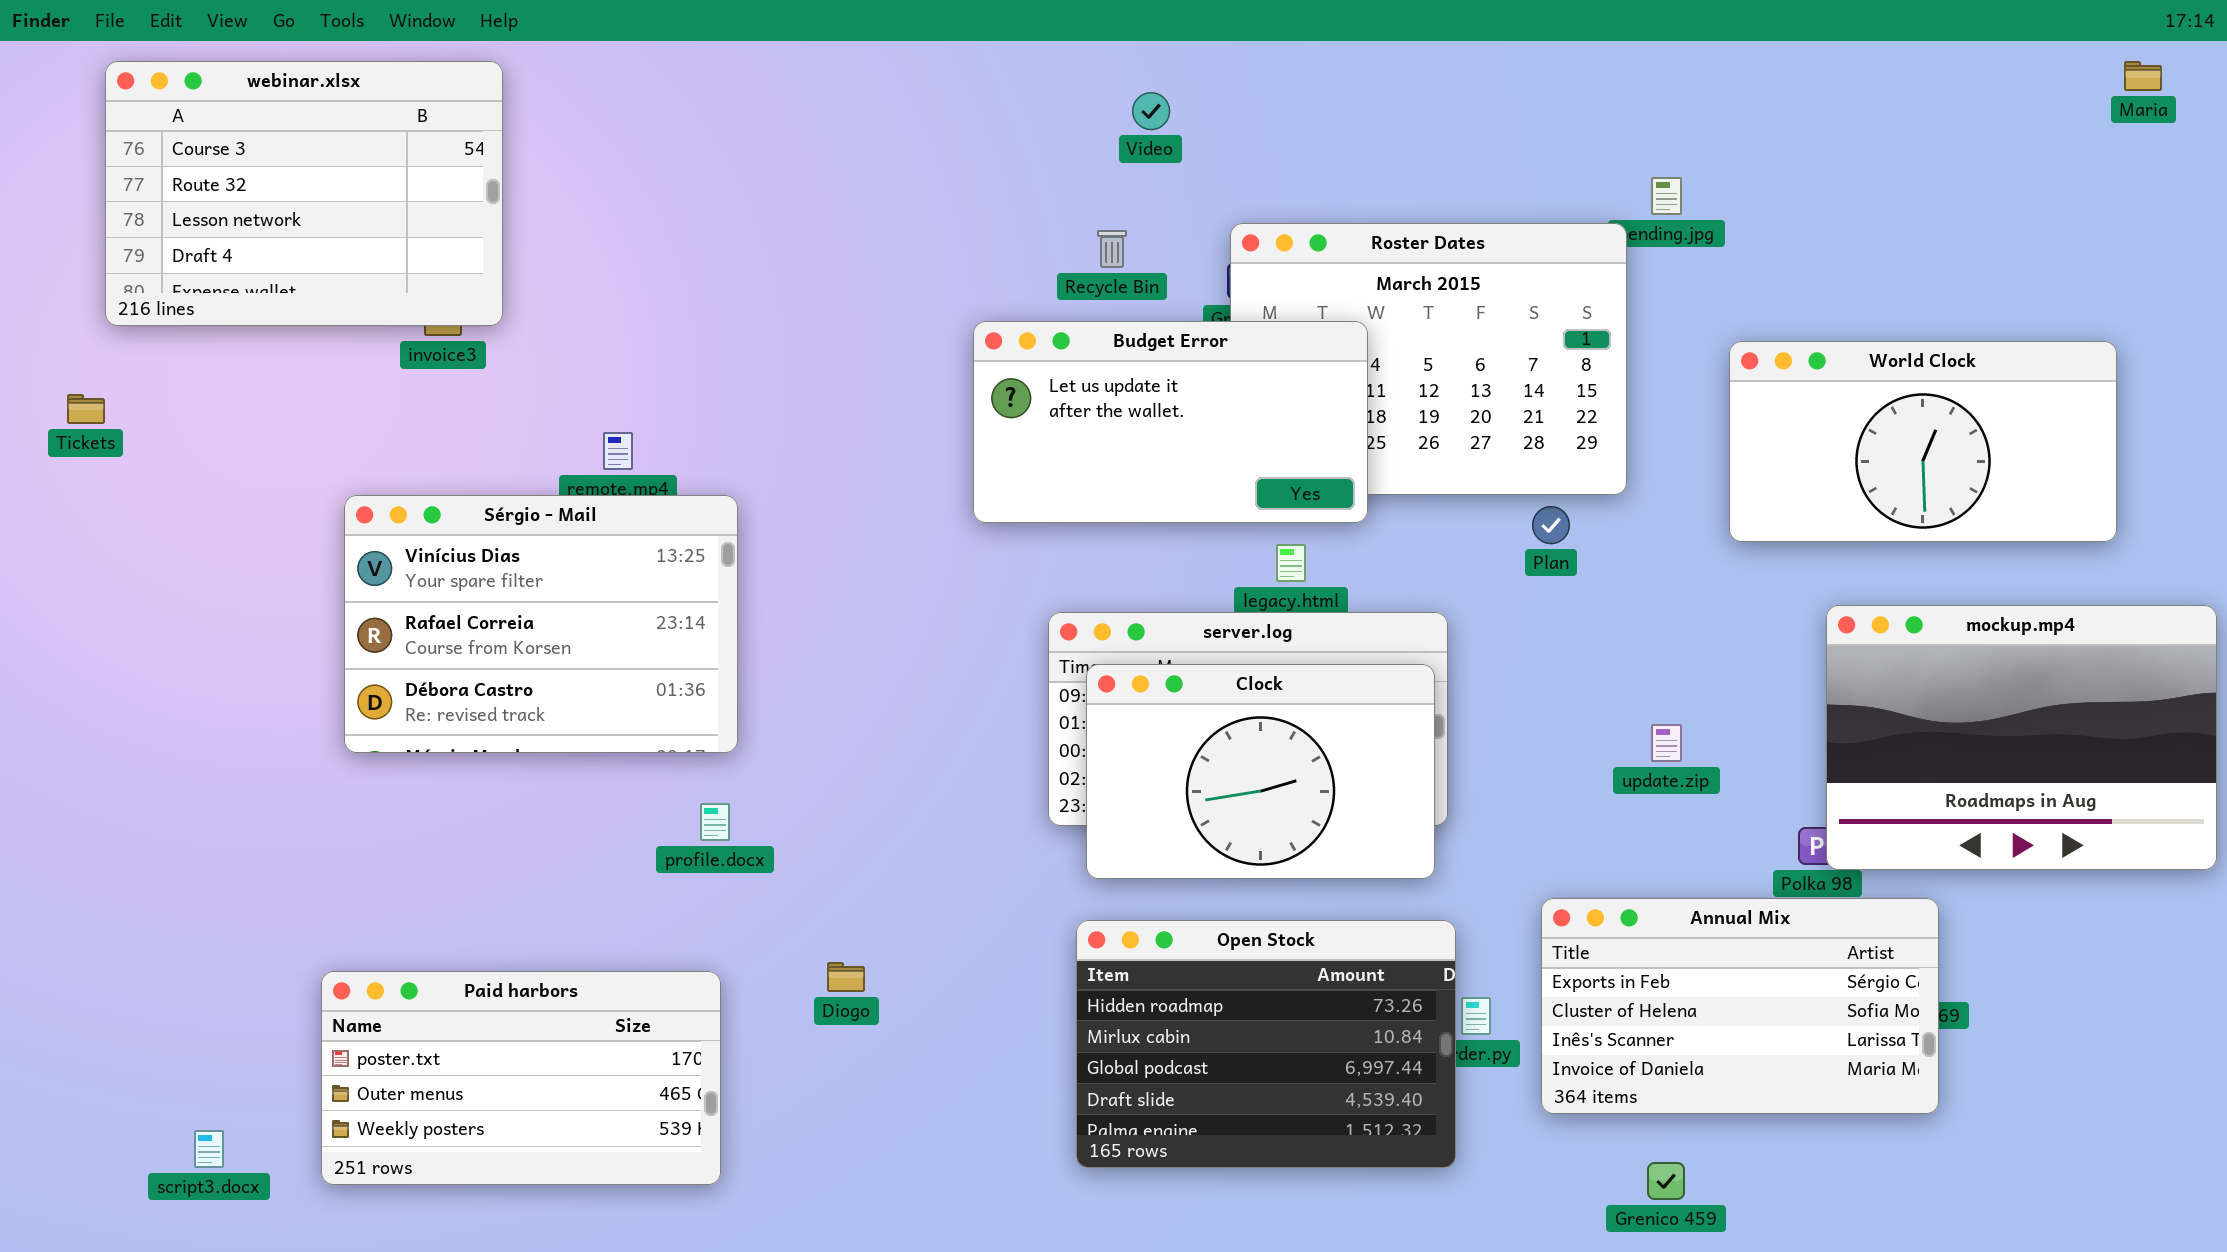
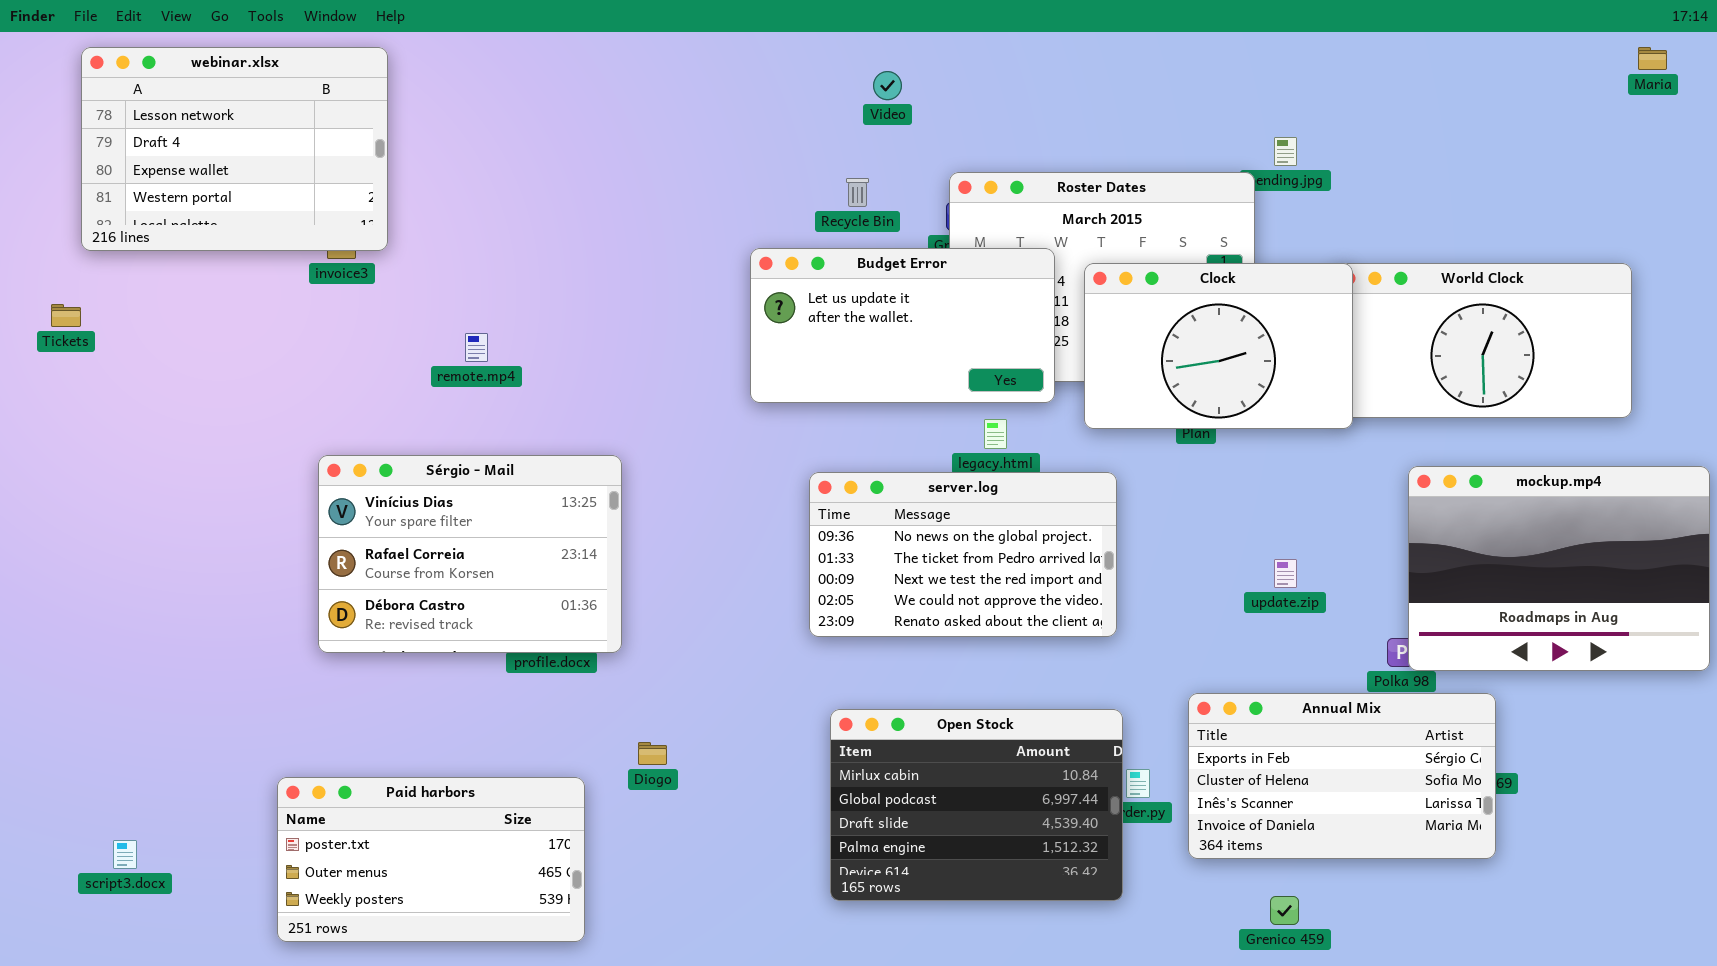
webinar.xlsx: [105,61,503,326] -> [81,47,388,251], scrolled down 2 rows
Sérgio - Mail: [344,495,738,753] -> [318,455,622,653], moved
Clock: [1086,664,1435,879] -> [1084,263,1353,429], moved
Open Stock: [1076,920,1456,1168] -> [830,709,1123,901], scrolled down 1 row
Paid harbors: [321,971,721,1185] -> [277,777,585,942], moved
script3.docx: [194,1130,224,1168] -> [113,840,137,869], moved

